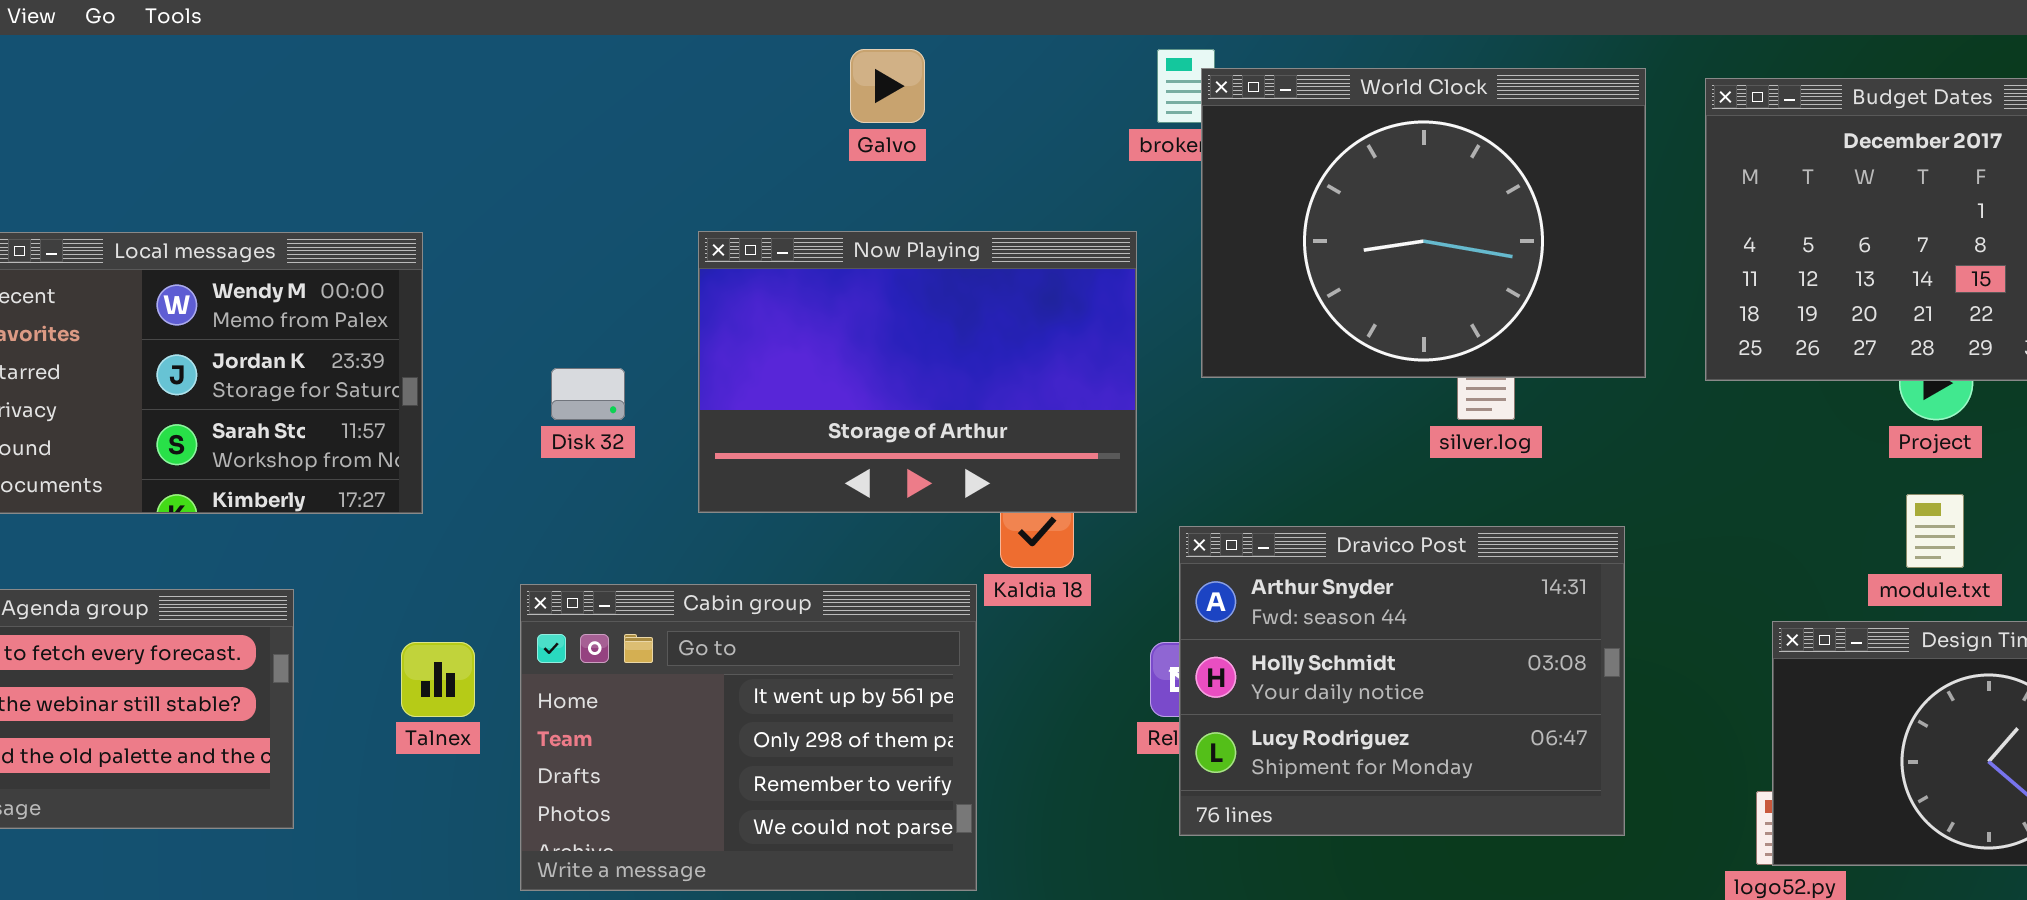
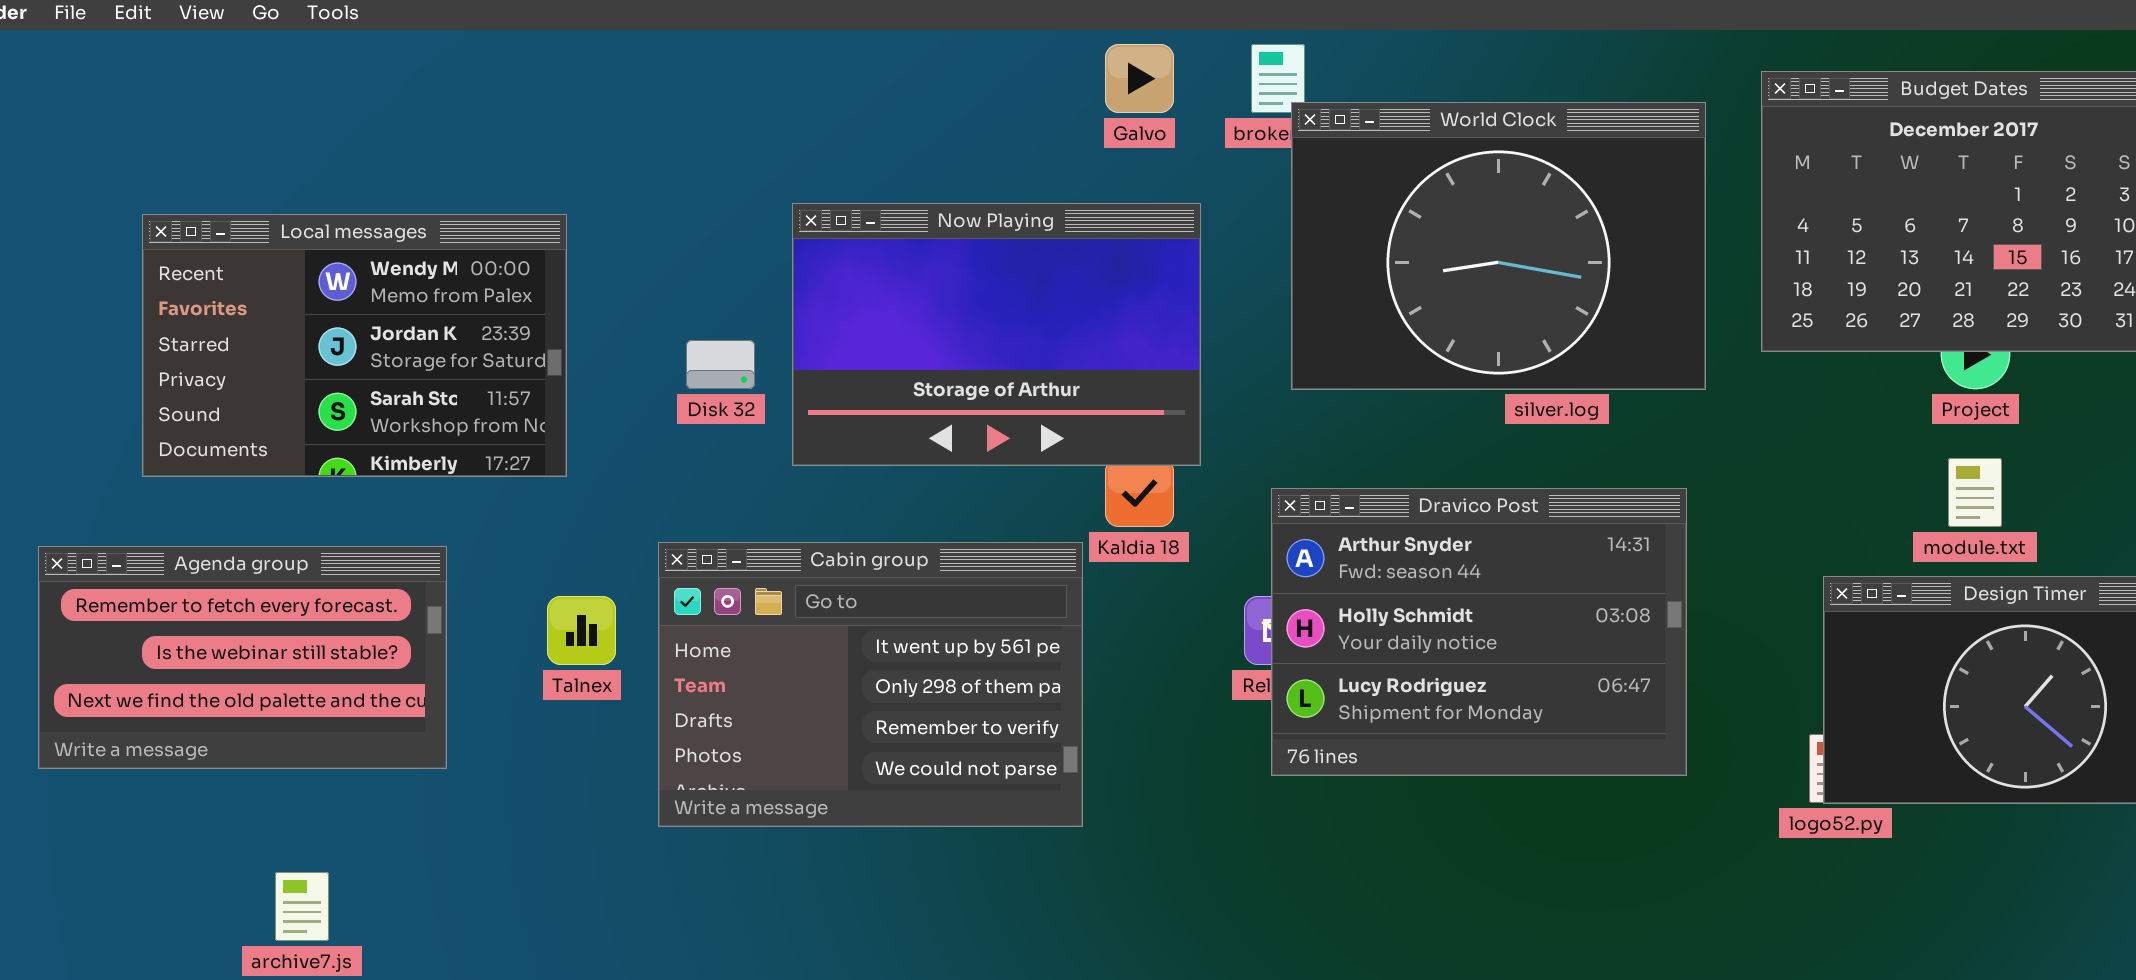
Galvo: [850,49,925,123] -> [1105,44,1174,113], moved
World Clock: [1201,68,1646,378] -> [1291,102,1706,390], moved
Now Playing: [698,231,1137,513] -> [792,203,1201,466], moved

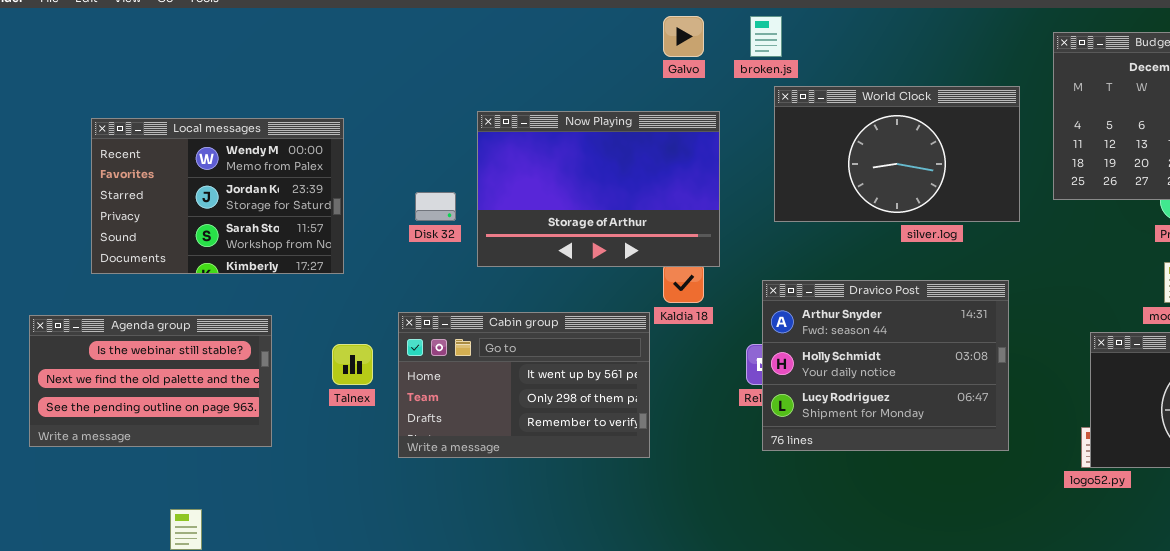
World Clock: [1291,102,1706,390] -> [774,86,1020,222], resized
Cabin group: [658,542,1083,827] -> [398,312,650,458], resized
Agenda group: [38,546,447,769] -> [29,315,272,447], scrolled down 1 row

